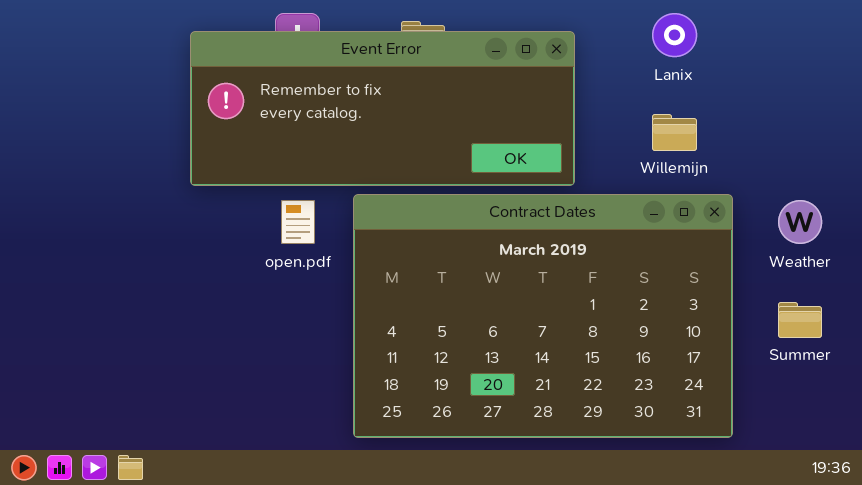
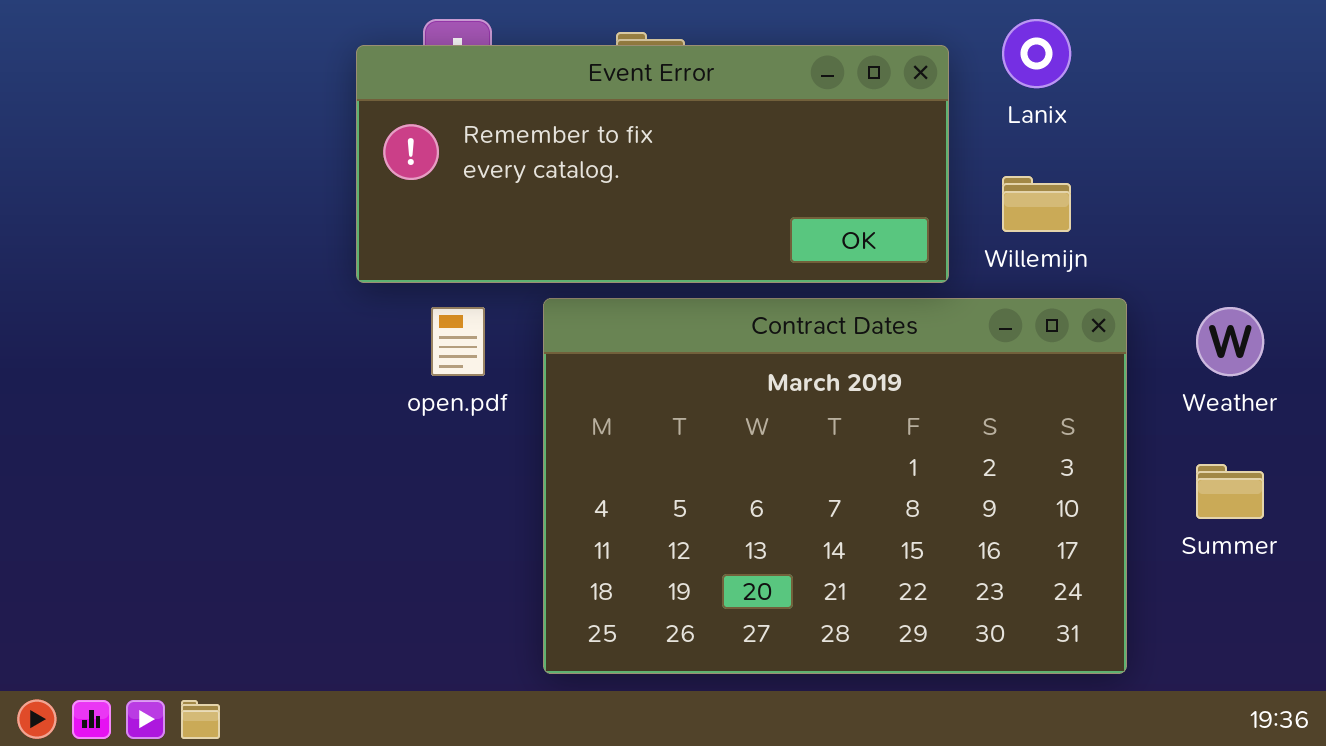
Event Error: [190,31,575,186] -> [356,45,949,283], moved

